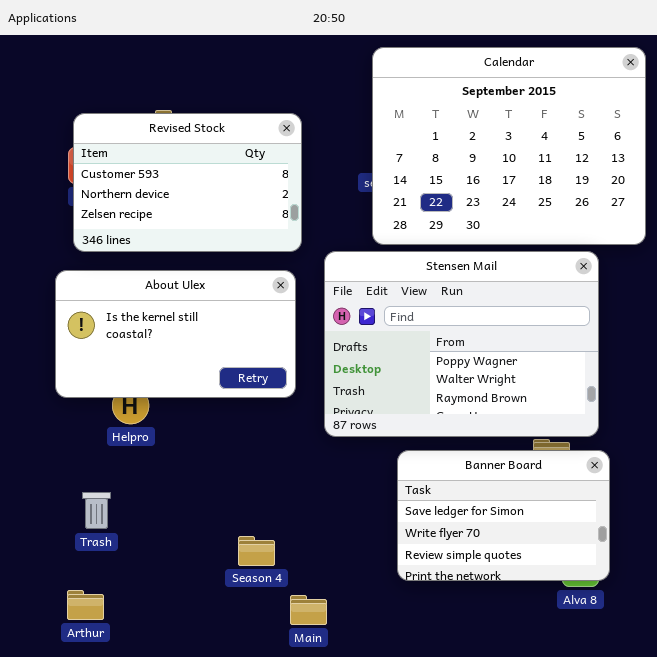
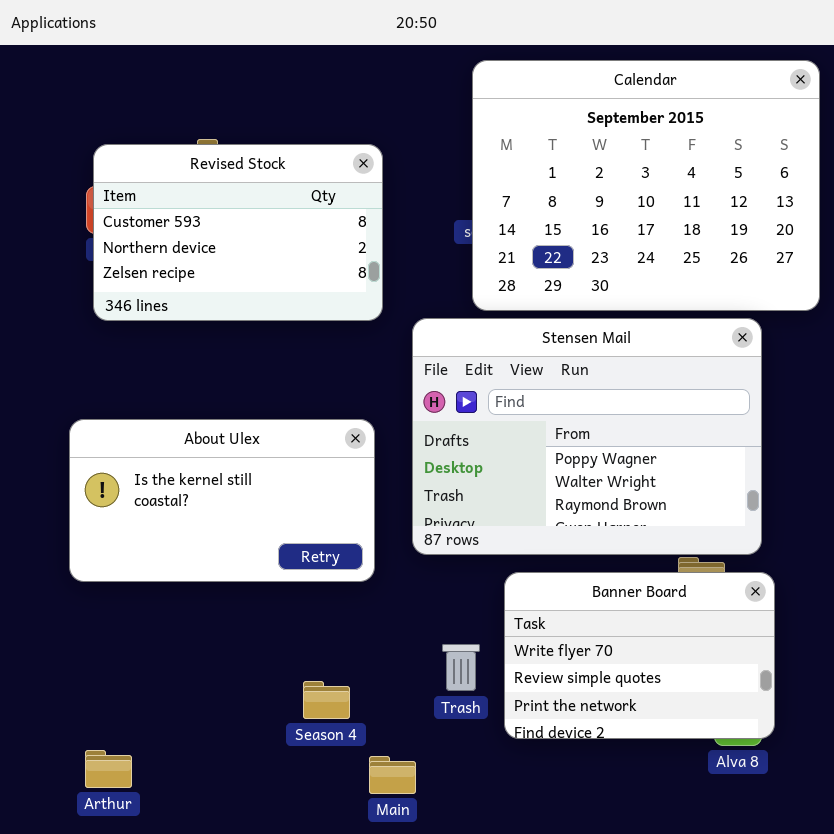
About Ulex: [55,270,296,398] -> [69,419,375,582], moved
Banner Board: [397,450,610,581] -> [504,572,775,739], scrolled down 1 row
Trash: [82,492,111,529] -> [442,644,480,691], moved

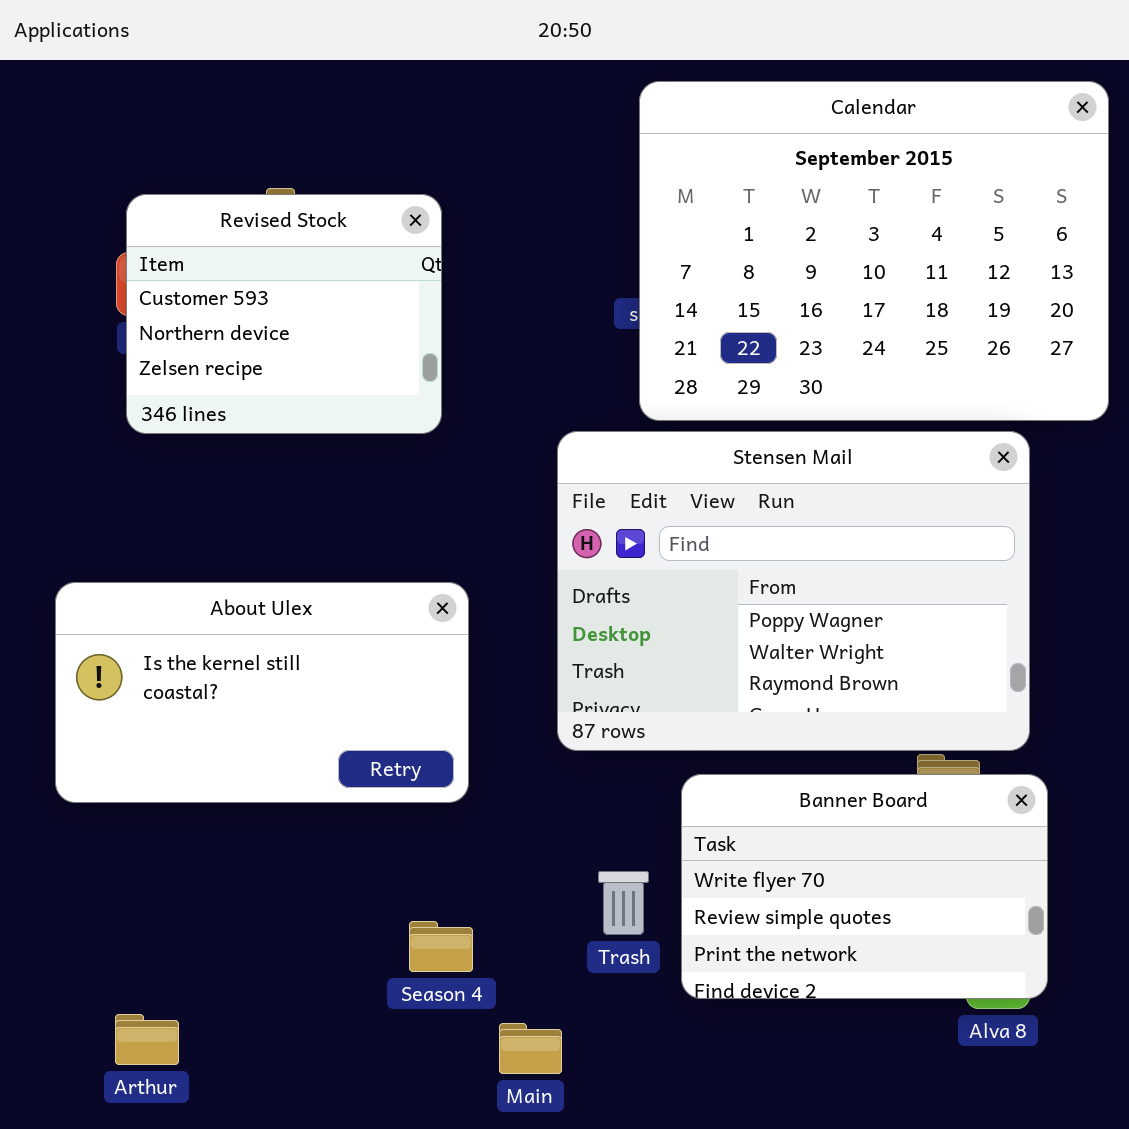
Revised Stock: [93,144,383,321] -> [126,194,442,434], resized
About Ulex: [69,419,375,582] -> [55,582,469,803], moved

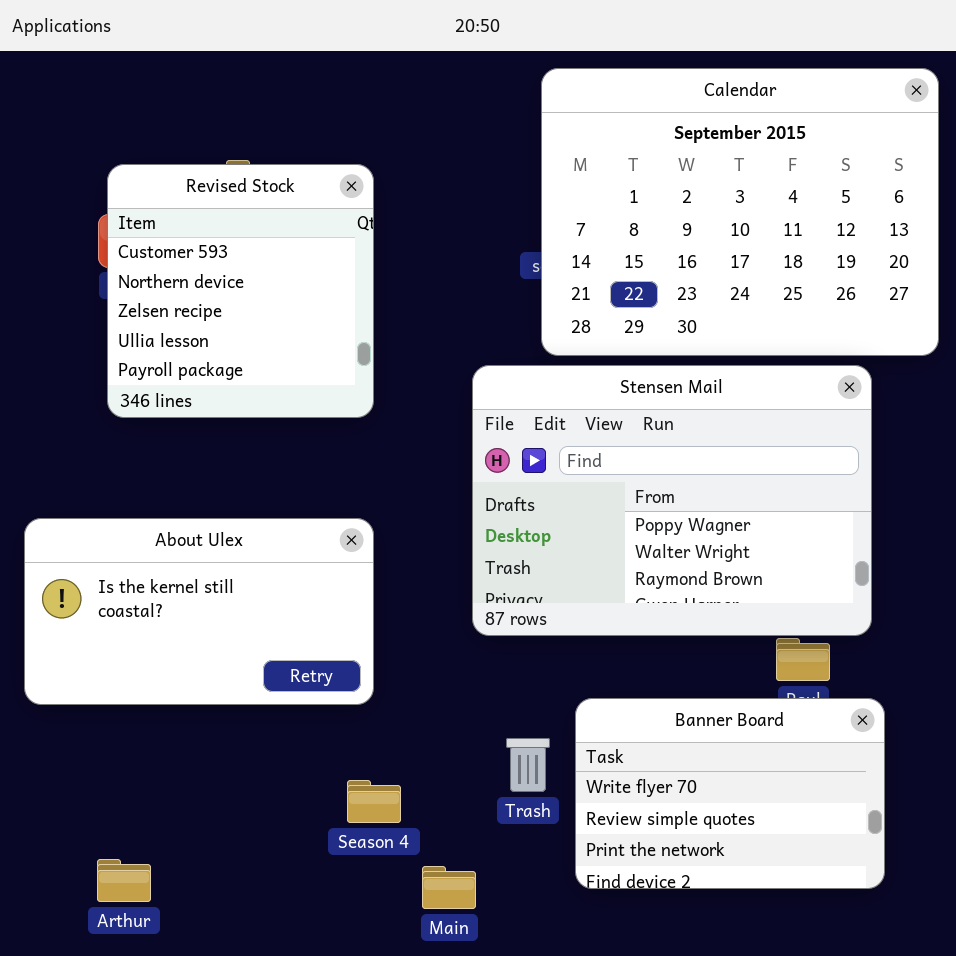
Revised Stock: [126,194,442,434] -> [107,164,374,418], resized
About Ulex: [55,582,469,803] -> [24,518,374,705], moved
Banner Board: [681,774,1048,999] -> [575,698,885,889], moved

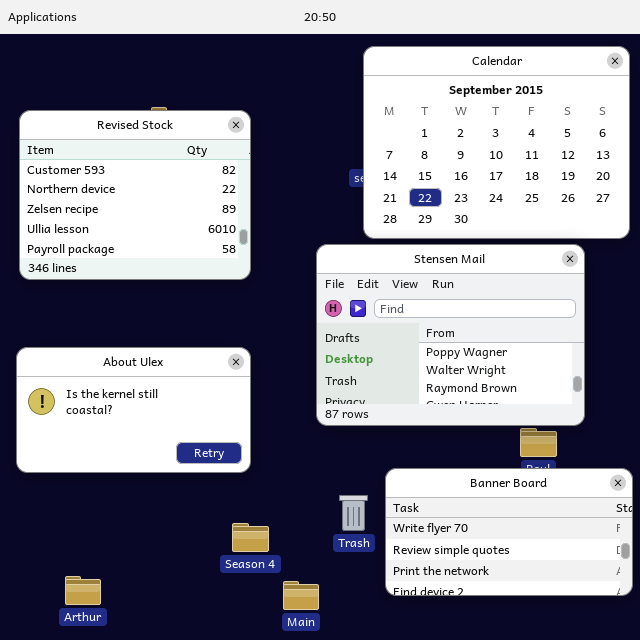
Revised Stock: [107,164,374,418] -> [19,110,251,280], resized
Banner Board: [575,698,885,889] -> [385,468,633,596], resized

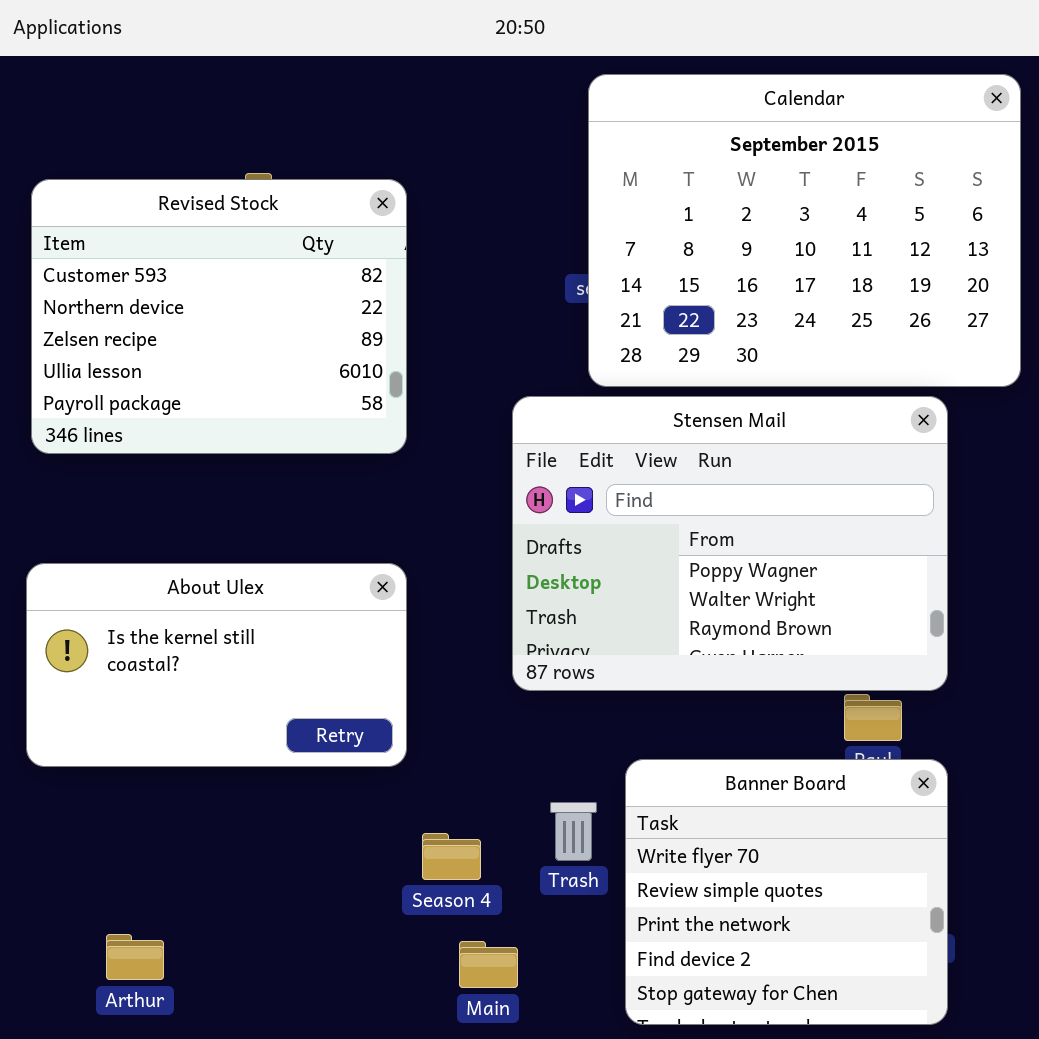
Banner Board: [385,468,633,596] -> [625,759,948,1025], resized
Season 4: [232,523,269,552] -> [422,833,481,880], moved

